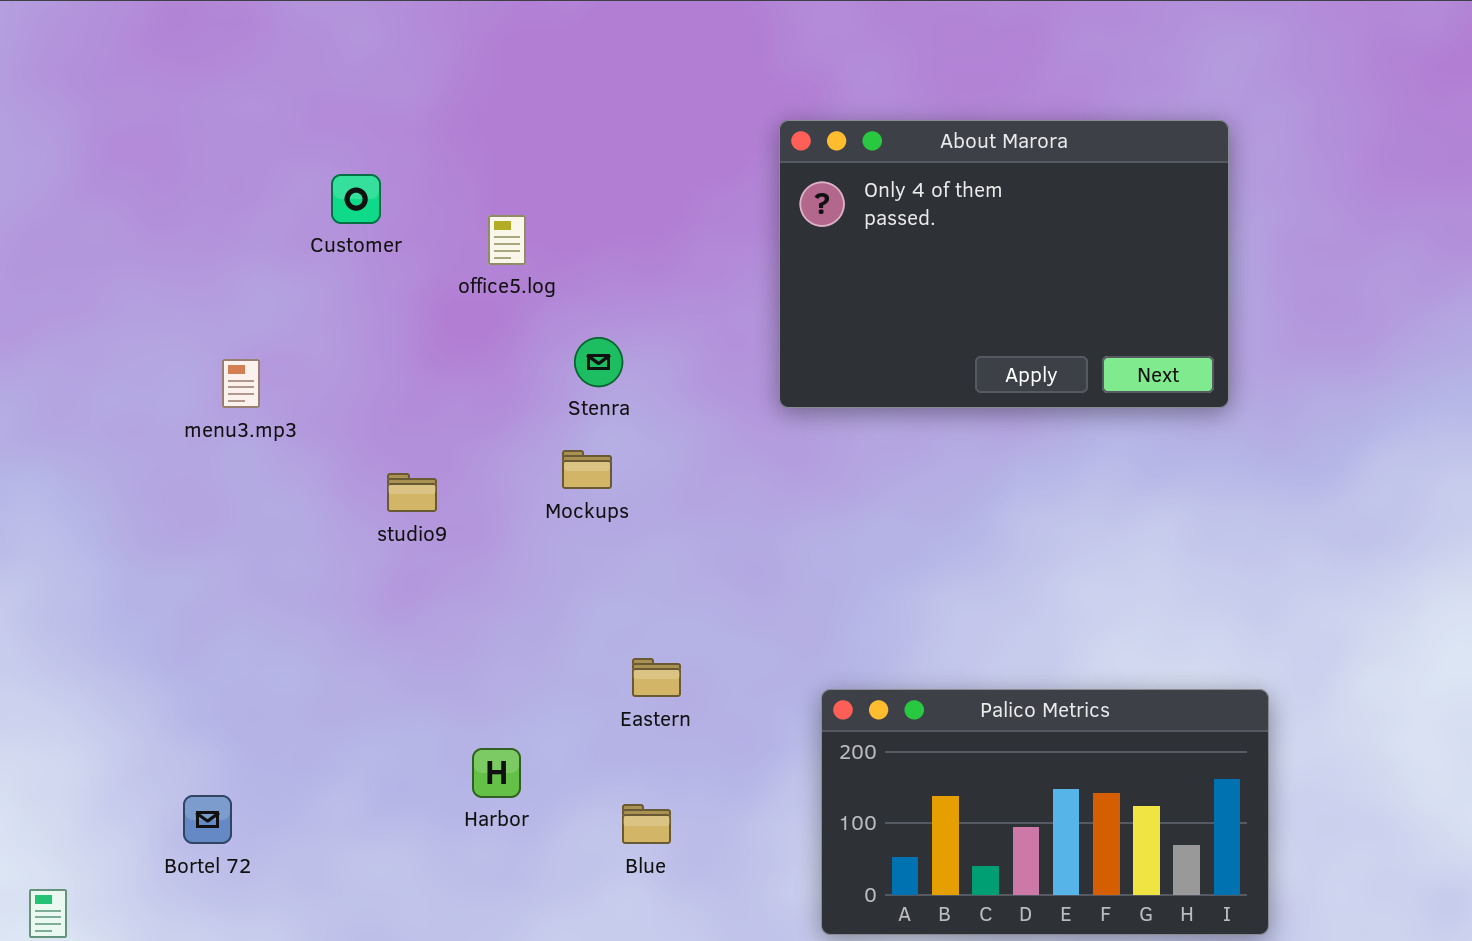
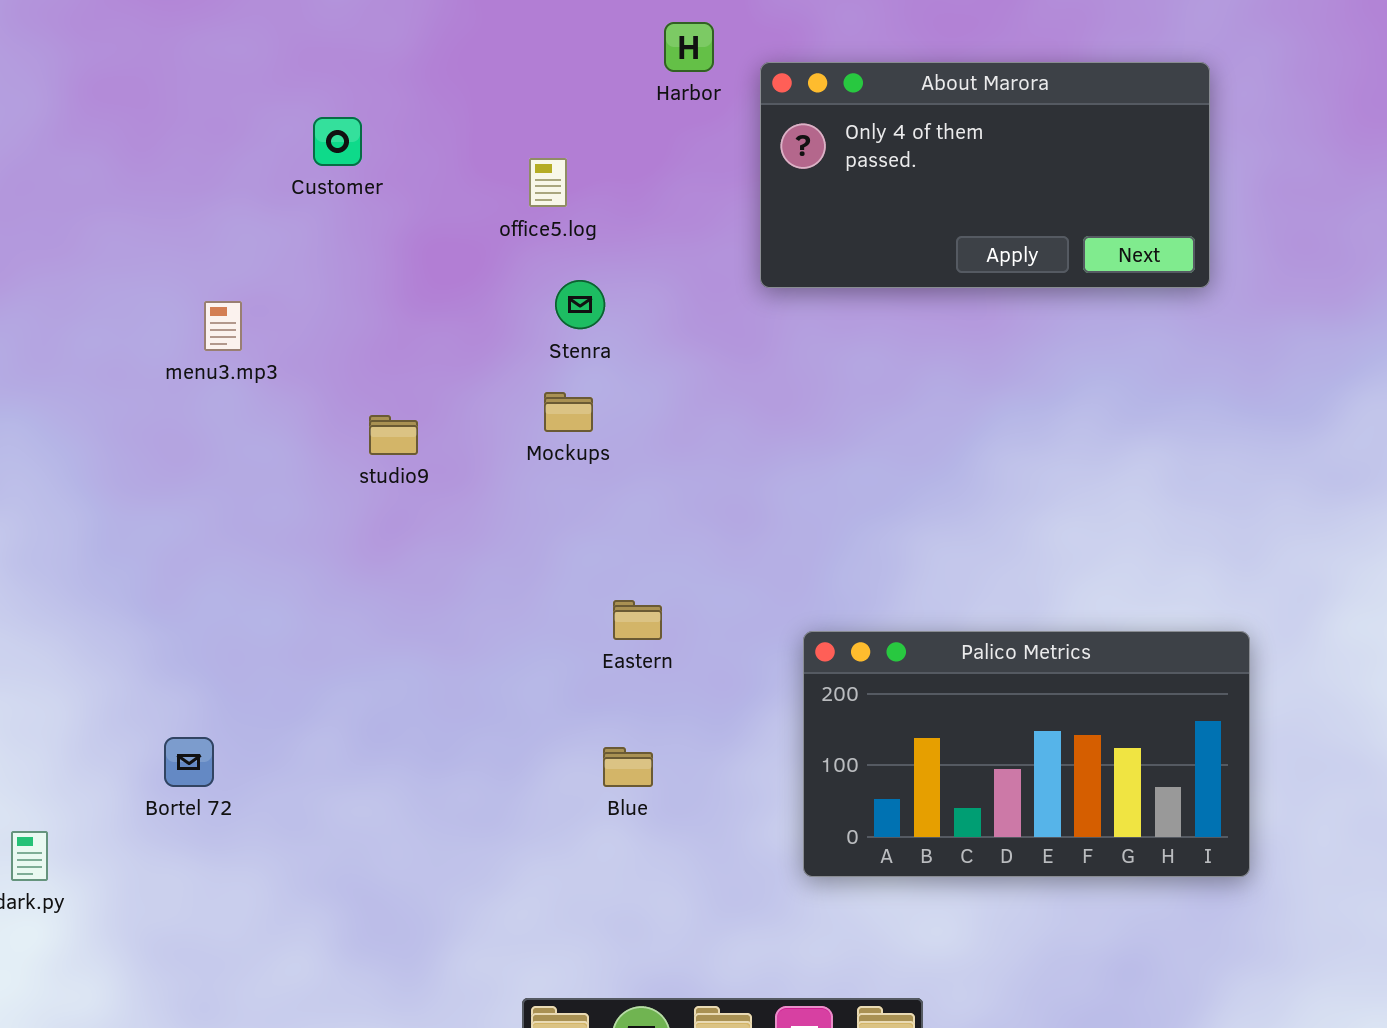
About Marora: [779,120,1229,408] -> [760,62,1210,288], resized
office5.log: [488,215,526,265] -> [529,158,567,207], moved
Harbor: [472,748,521,798] -> [664,22,714,72], moved

